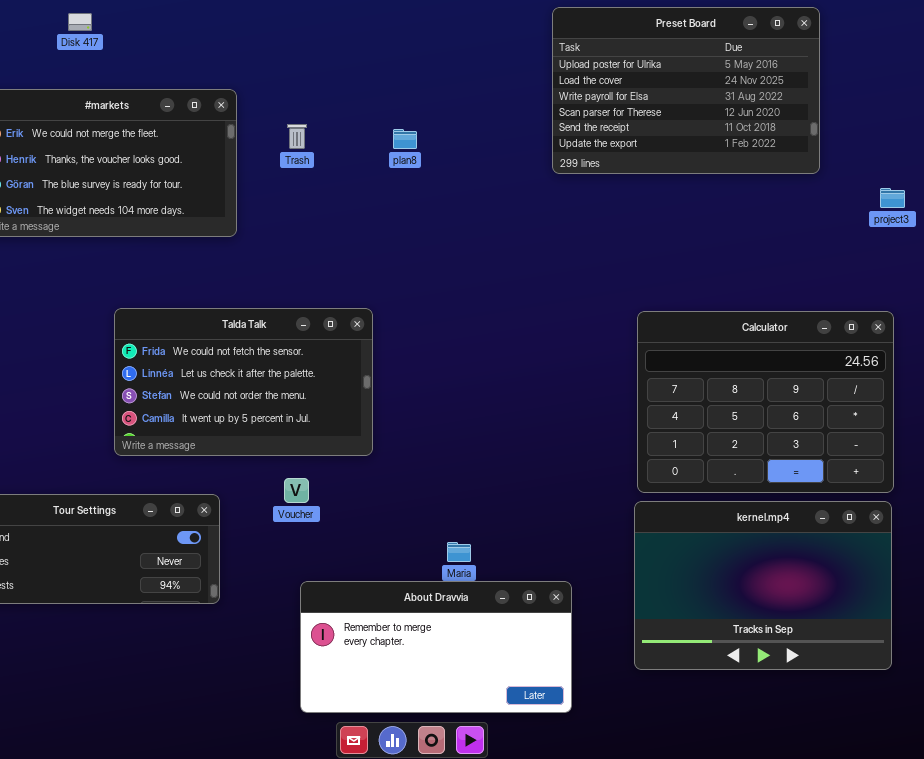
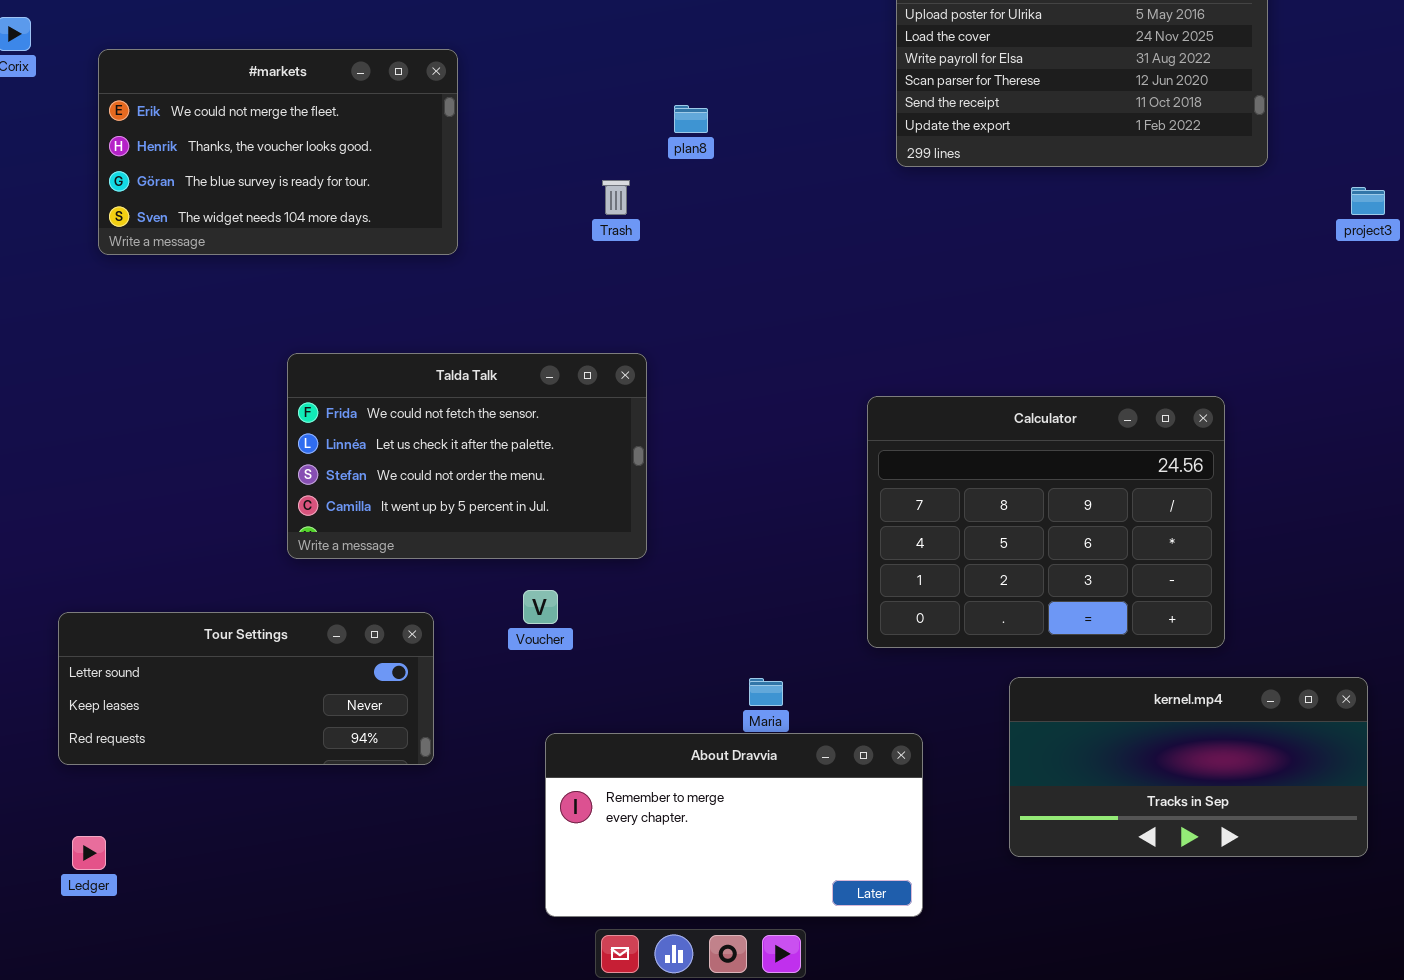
Trash: [287,124,307,149] -> [602,180,630,215], moved
Calculator: [637,311,894,493] -> [867,396,1225,648], moved
kernel.mp4: [634,501,892,670] -> [1009,677,1368,857], resized

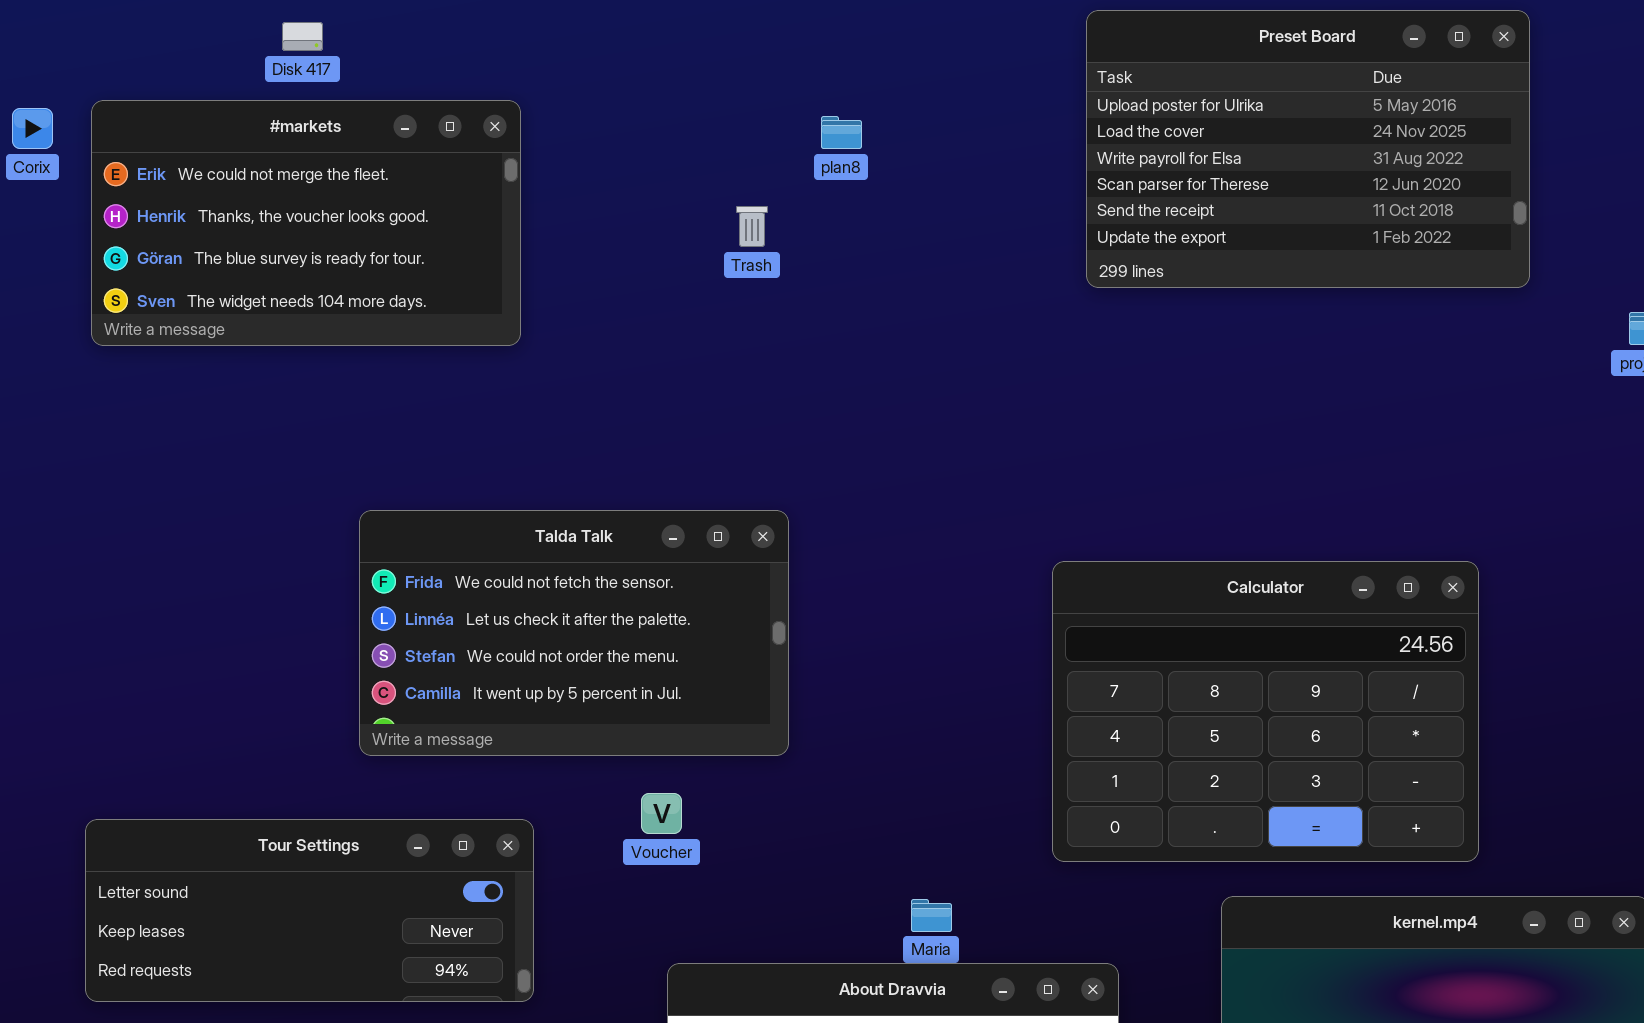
#markets: [98,49,458,255] -> [91,100,521,346], moved
plan8: [674,105,708,133] -> [821,116,862,149], moved
Trash: [602,180,630,215] -> [736,206,768,247], moved

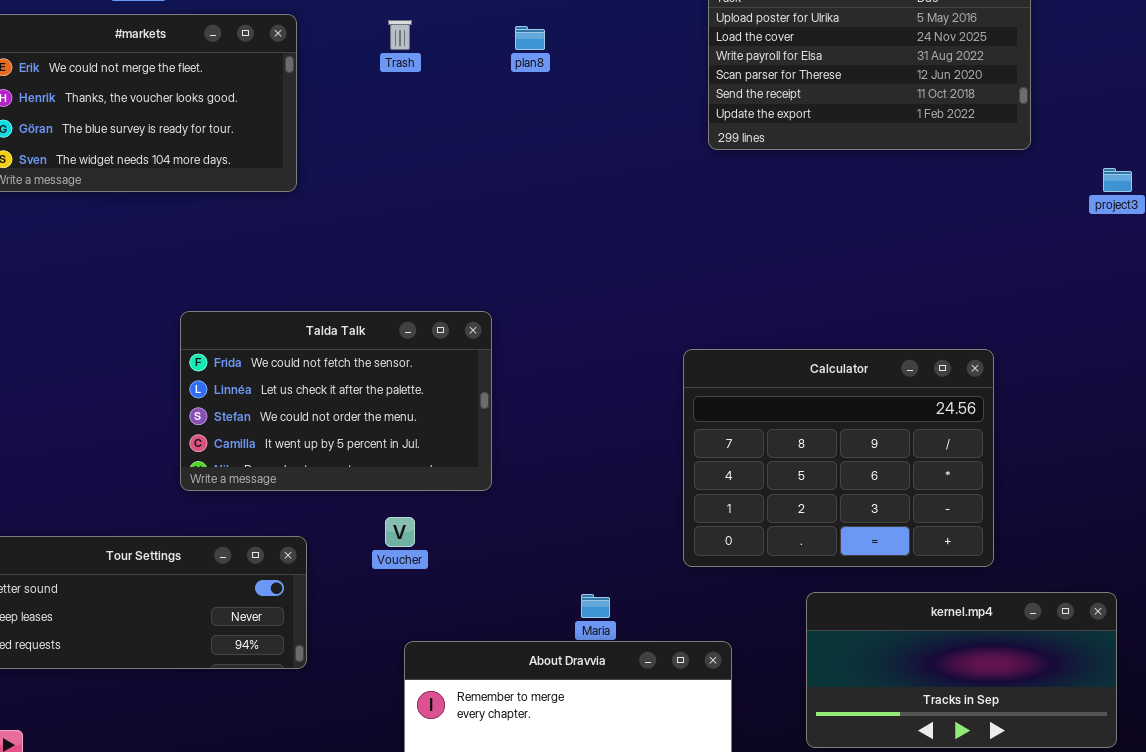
Trash: [736,206,768,247] -> [388,20,412,50], moved

